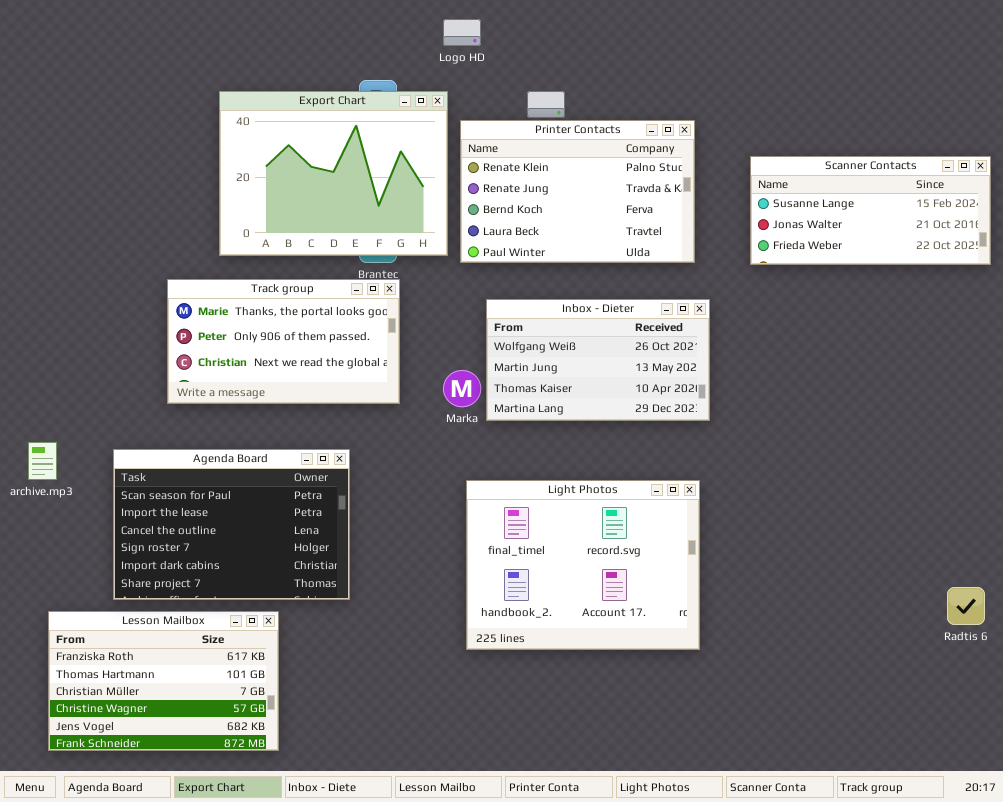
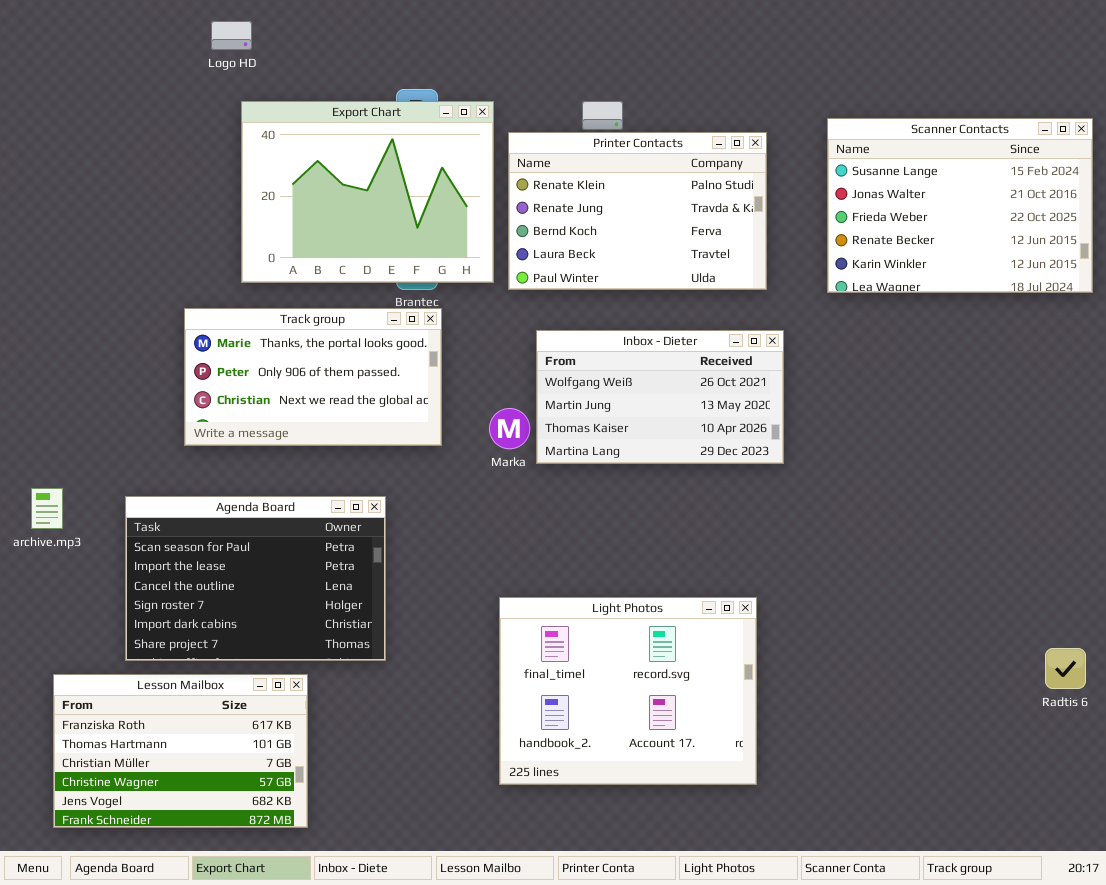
Logo HD: [443,19,481,46] -> [211,21,252,50], moved
Scanner Contacts: [750,156,991,265] -> [827,118,1093,293], resized
Light Photos: [466,480,700,650] -> [499,597,757,785], moved

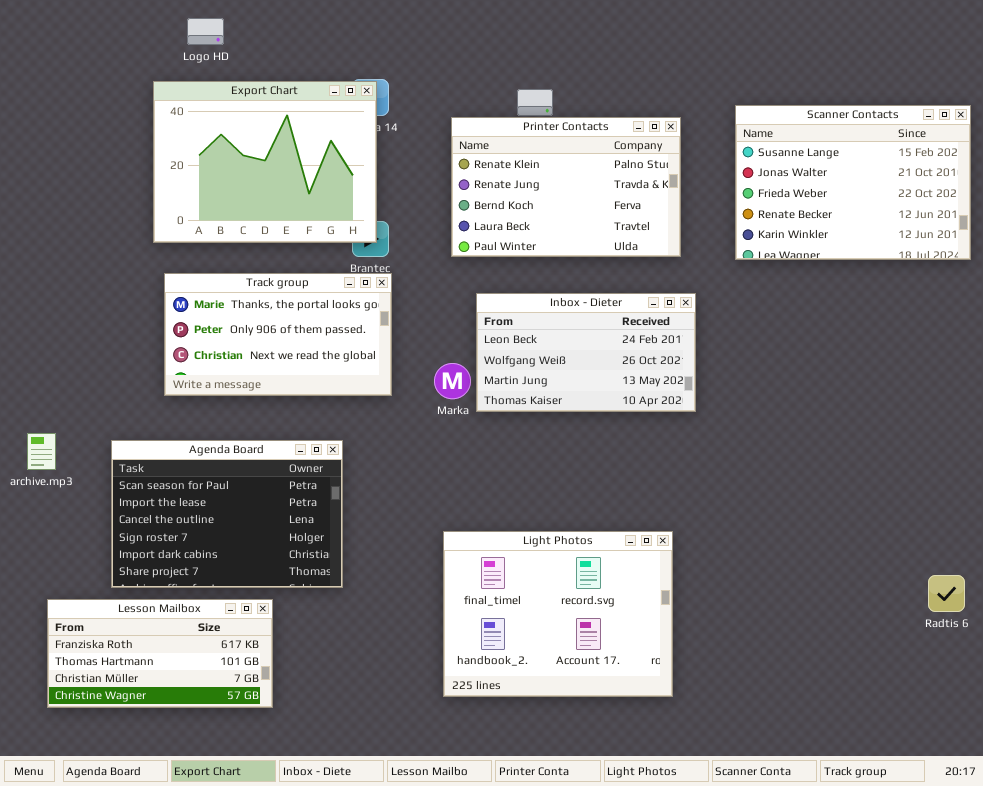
Export Chart: [241,101,494,283] -> [153,81,377,243], moved
Inbox - Dieter: [536,330,784,464] -> [476,293,696,412], scrolled up 1 row
Lesson Mailbox: [53,674,308,828] -> [47,599,273,708], resized

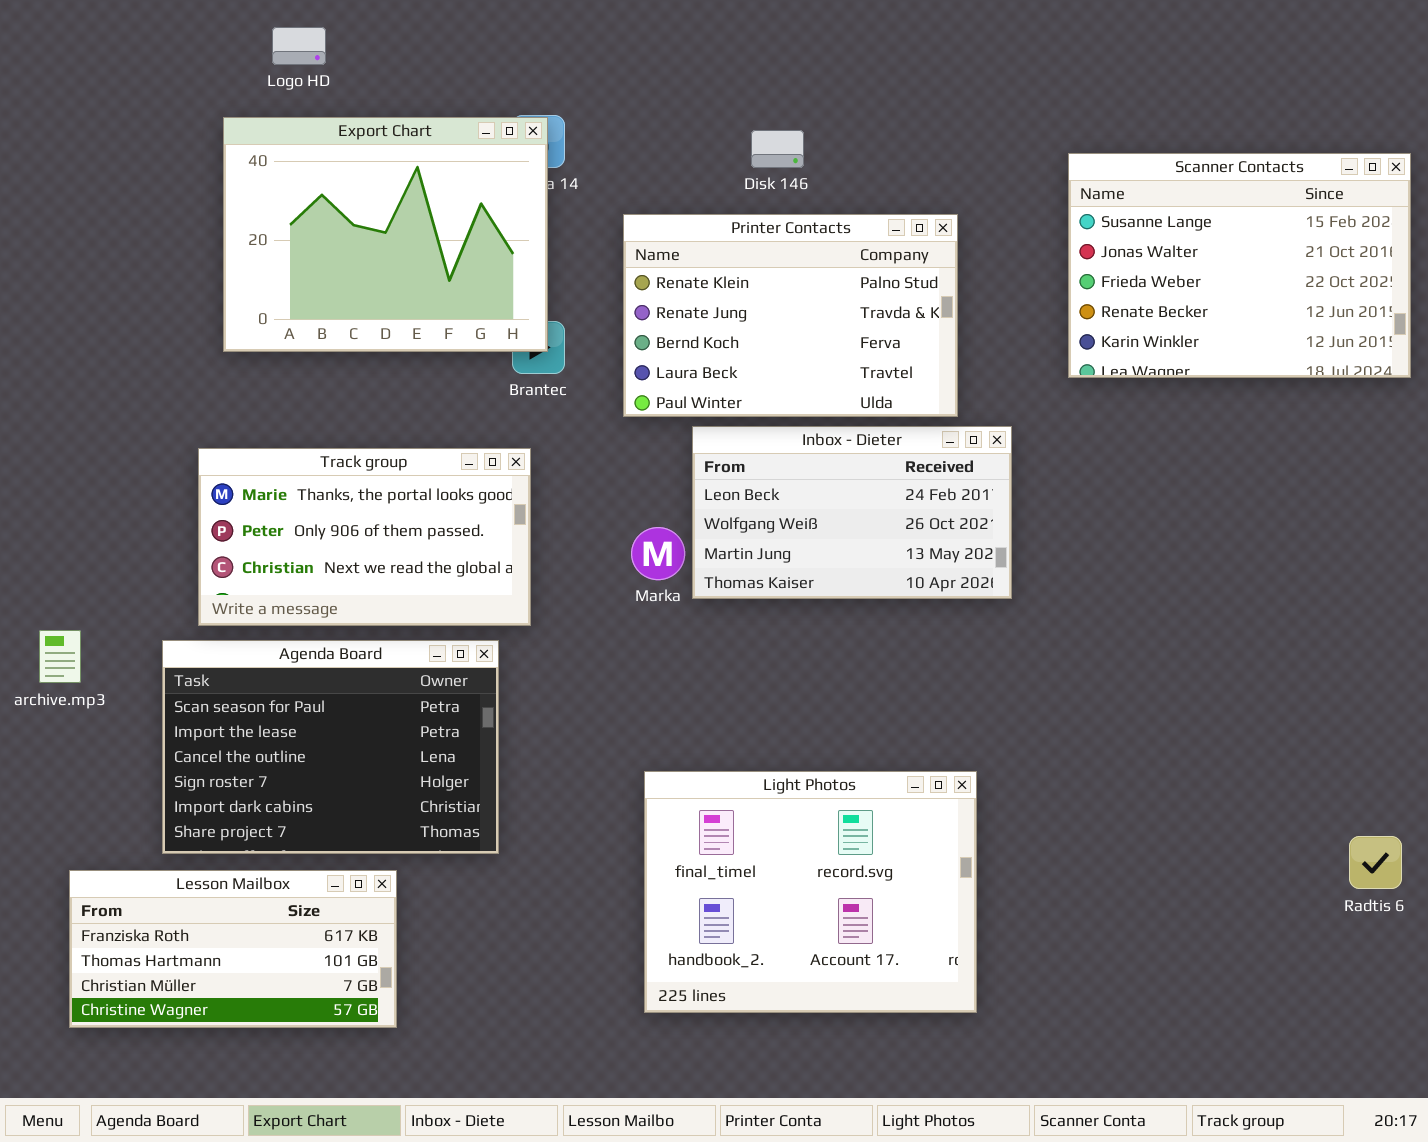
Printer Contacts: [451,117,681,257] -> [623,214,958,417], moved
Track group: [164,273,392,396] -> [198,448,531,626], moved

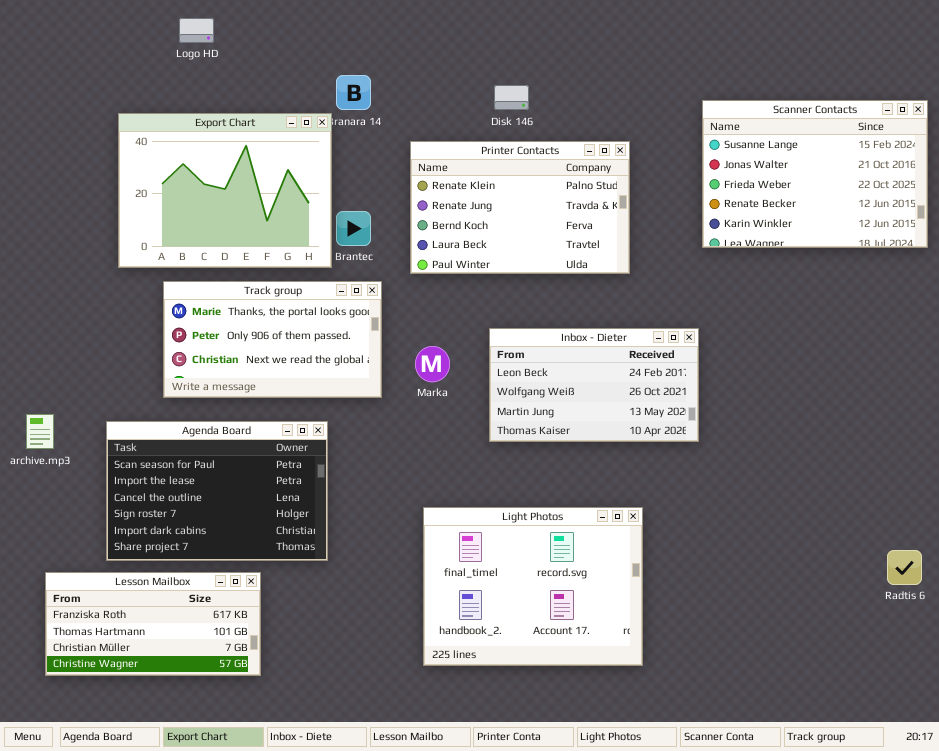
Export Chart: [223,117,548,352] -> [118,113,332,268], moved
Inbox - Dieter: [692,426,1012,599] -> [489,328,699,442], moved
Track group: [198,448,531,626] -> [163,281,382,398], moved

